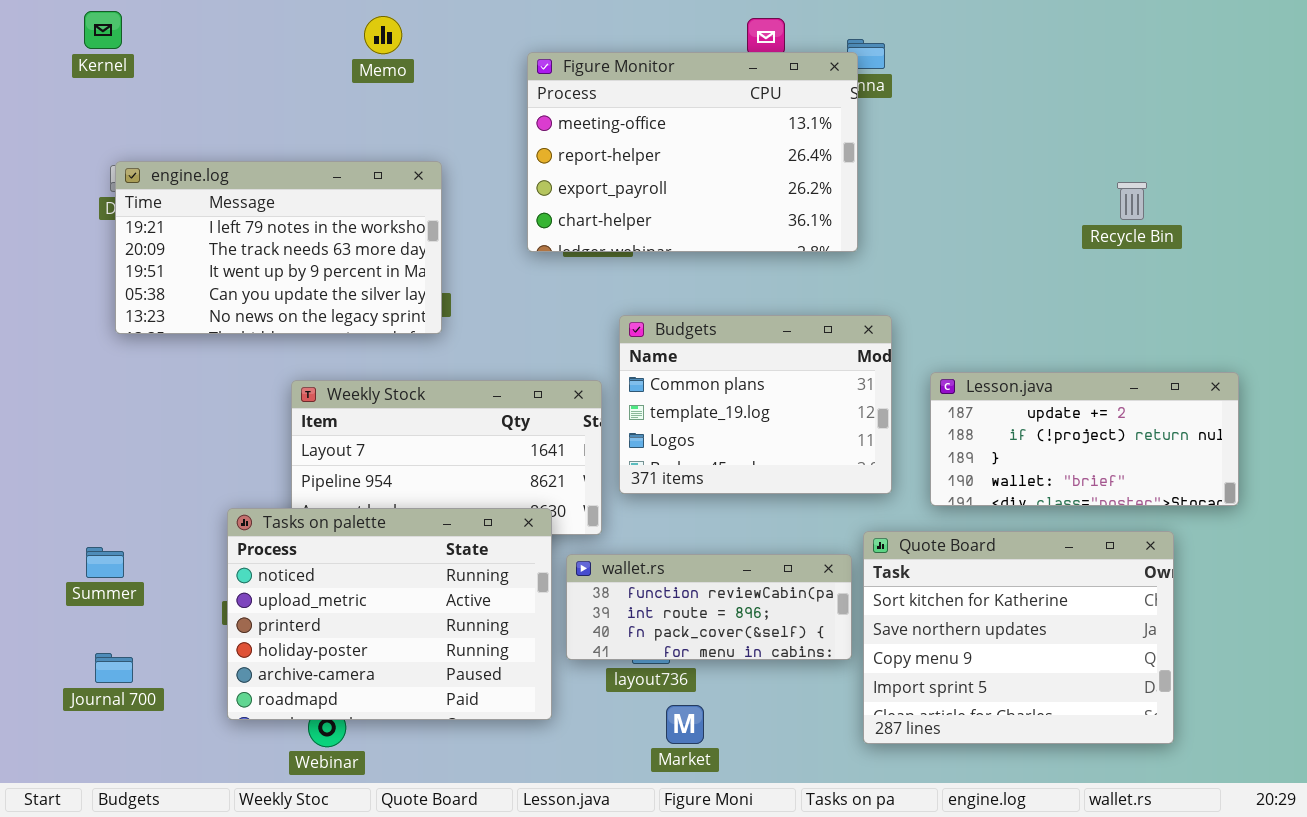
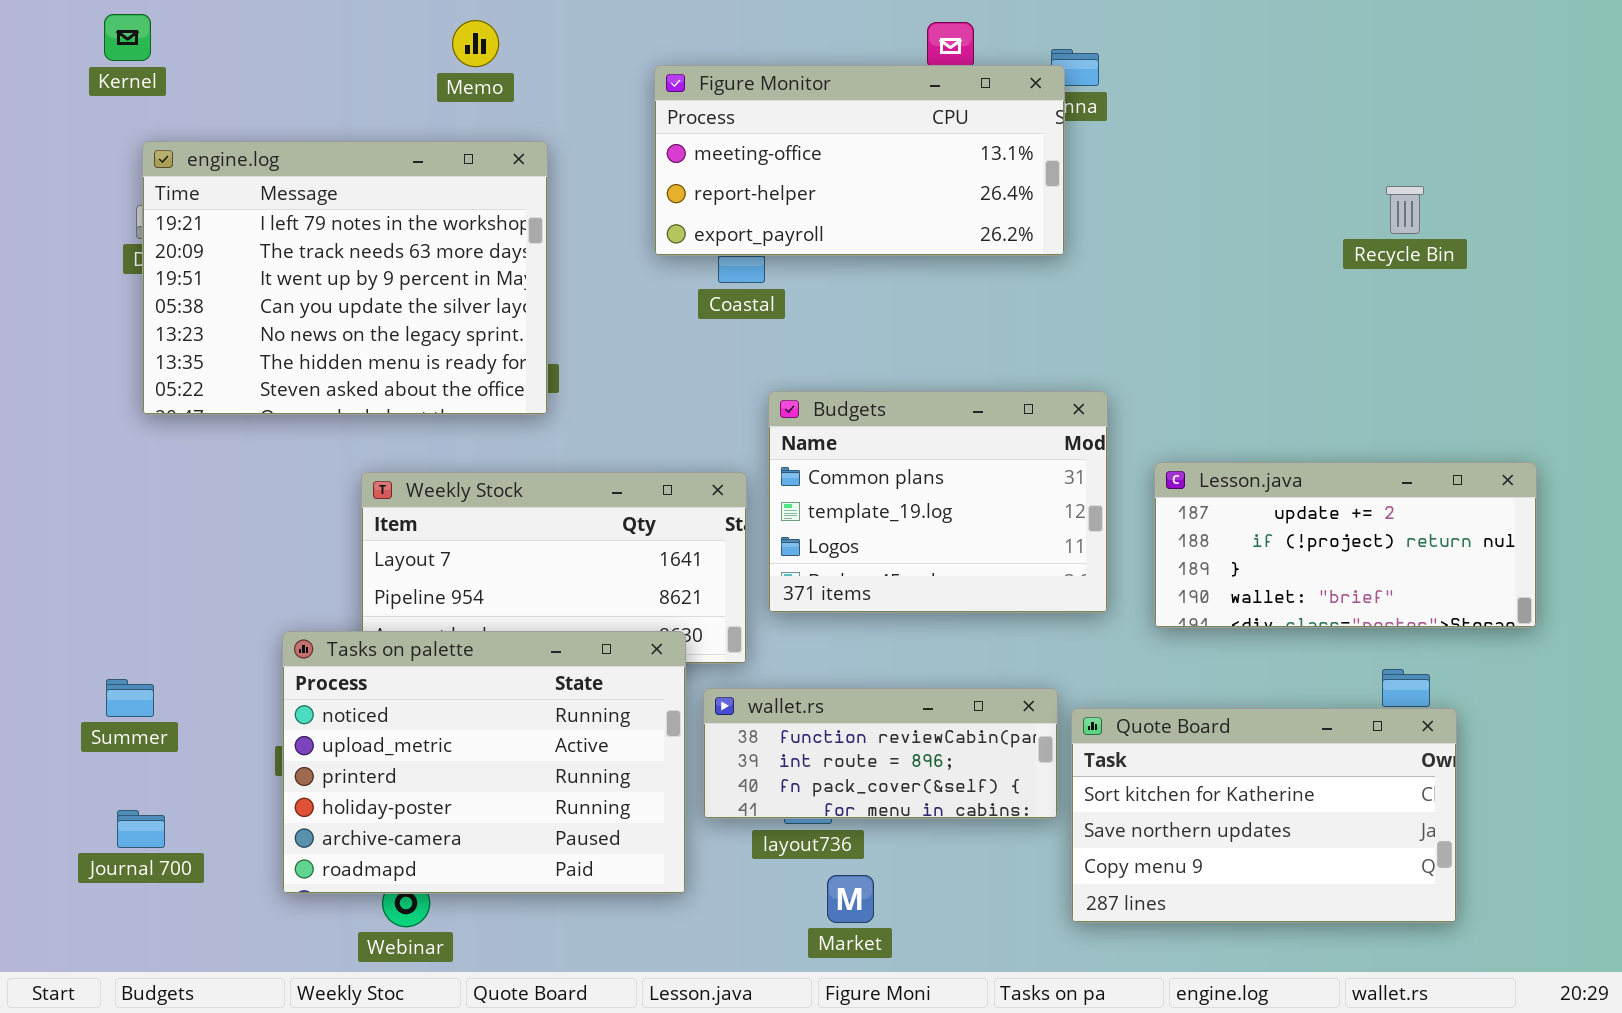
Figure Monitor: [527,52,858,252] -> [654,65,1065,256], resized
engine.log: [115,161,442,334] -> [142,141,548,415], resized
Recycle Bin: [1117,182,1147,220] -> [1386,186,1424,234], moved
Quote Board: [863,531,1174,744] -> [1071,708,1457,923], resized

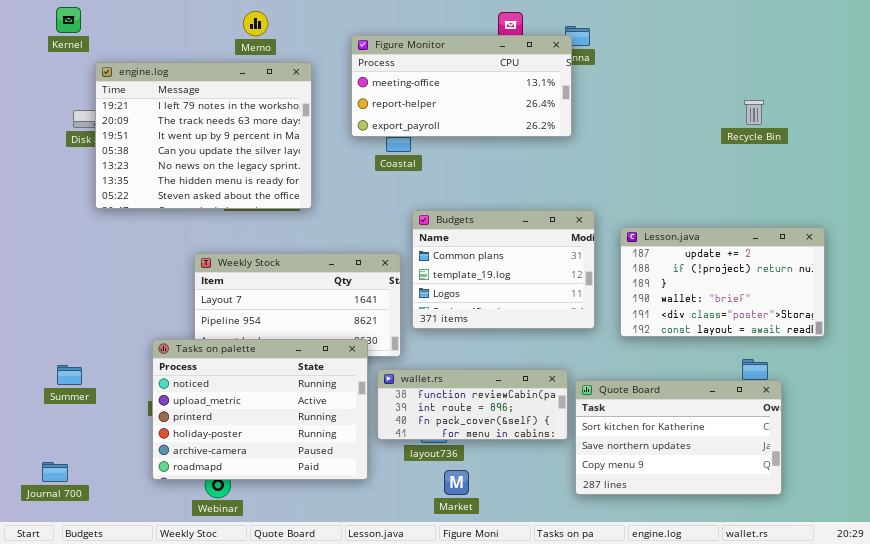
engine.log: [142,141,548,415] -> [95,62,312,209], moved
Lesson.java: [1154,462,1537,628] -> [620,227,825,337], resized
Journal 700: [117,810,165,848] -> [42,462,68,482], moved

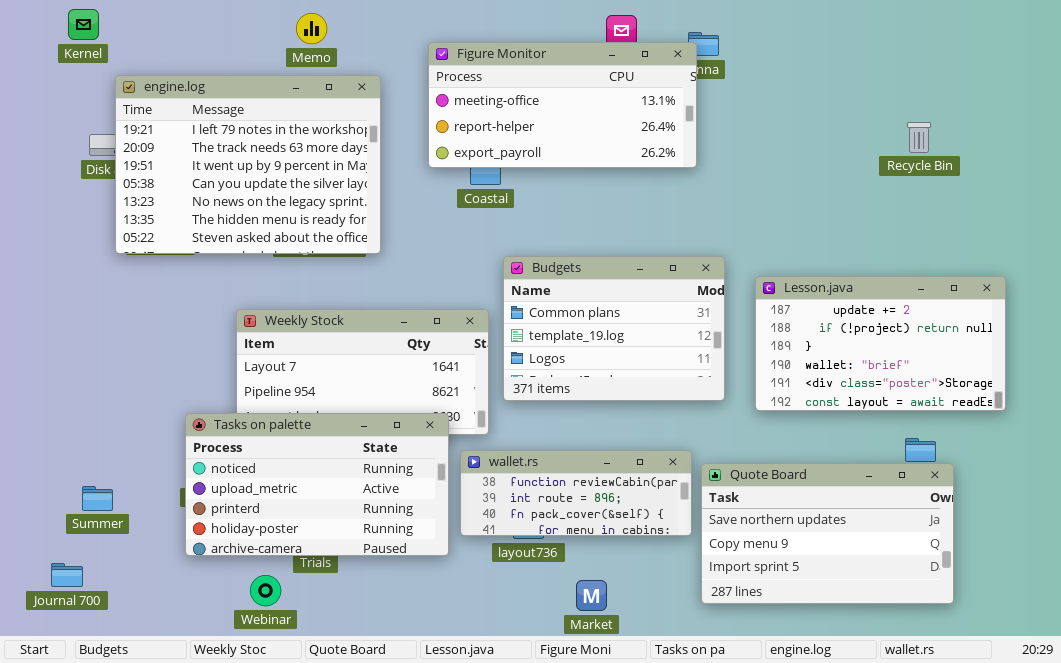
Tasks on palette: [152,339,368,480] -> [185,413,449,556], resized
Summer: [57,365,82,385] -> [82,486,113,511], moved
Quote Board: [575,380,782,495] -> [701,463,954,604], scrolled down 1 row
Market: [444,470,469,495] -> [576,580,607,611], moved

